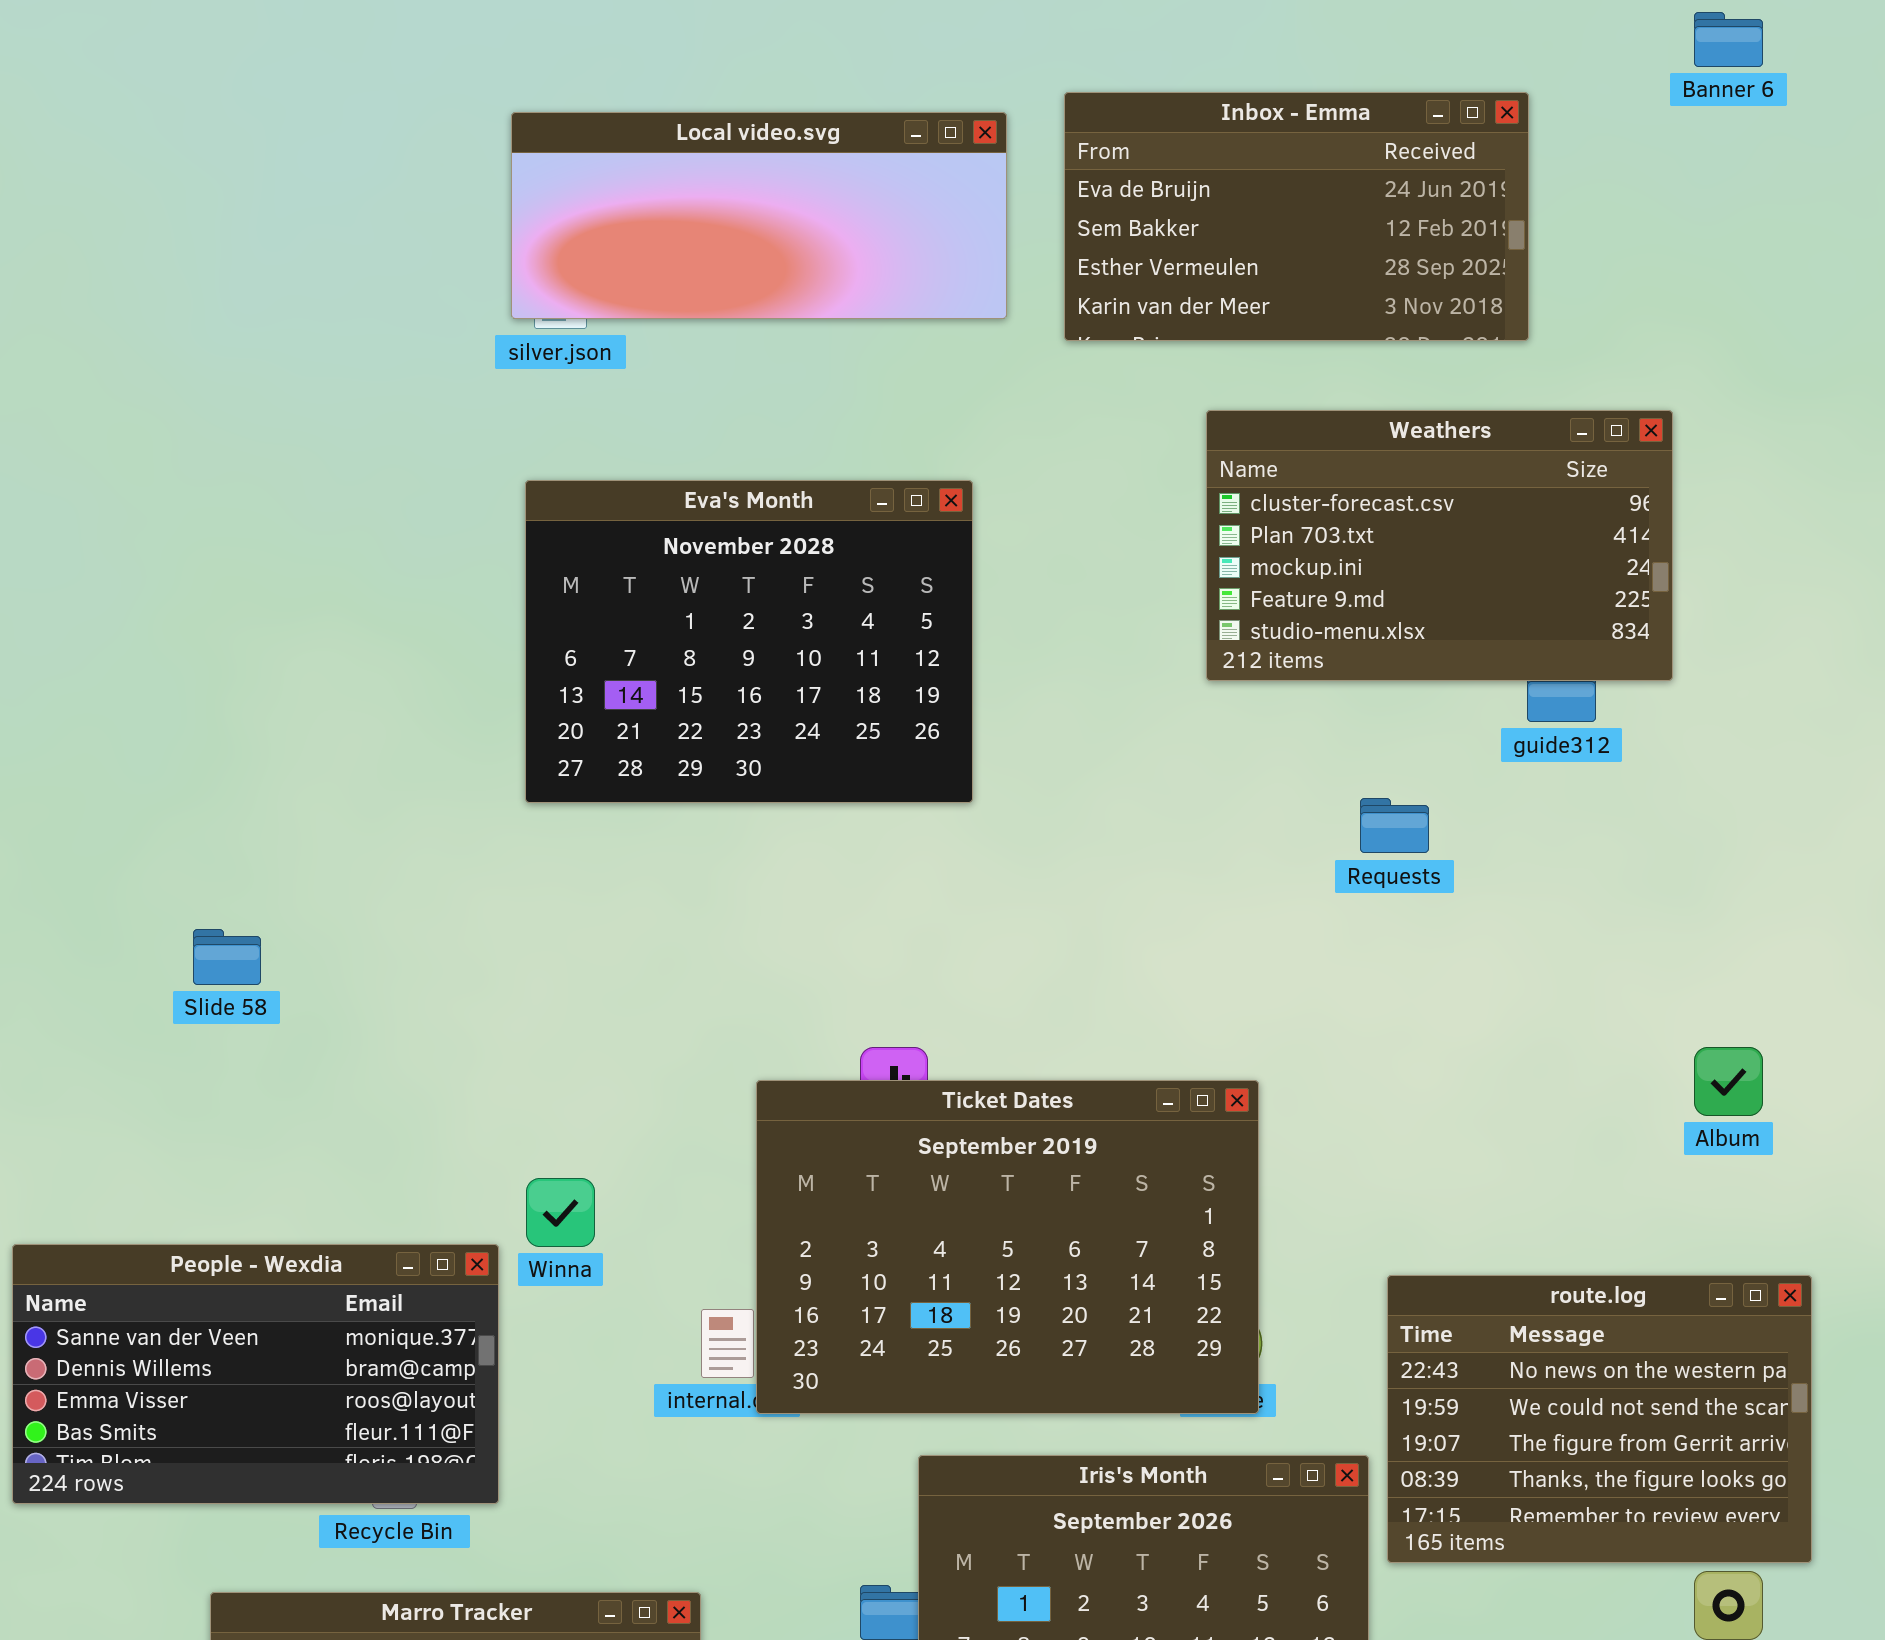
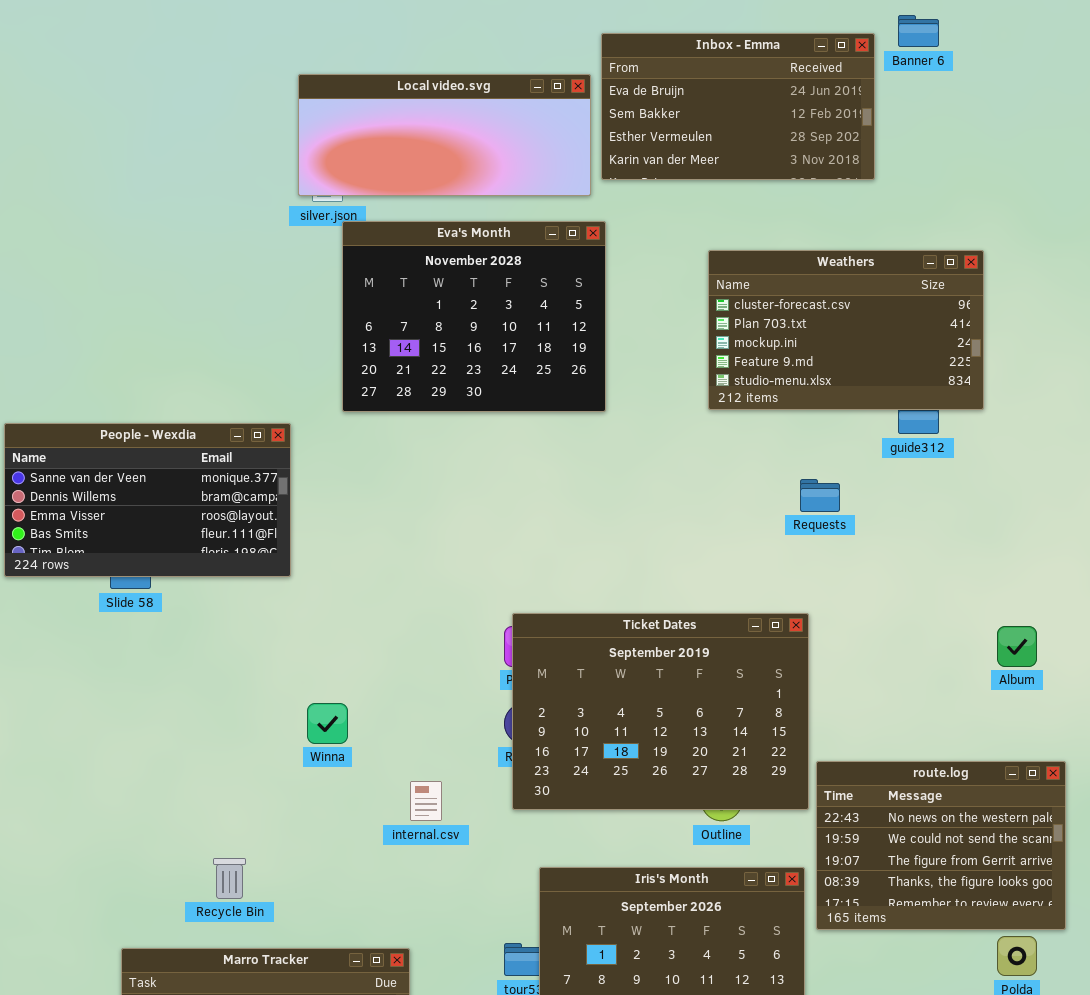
Banner 6: [1694,12,1763,67] -> [898,15,939,47], moved
Inbox - Emma: [1064,92,1529,341] -> [601,33,875,180], moved
Eva's Month: [525,480,973,803] -> [342,221,606,412], moved
Ticket Dates: [756,1080,1259,1414] -> [512,613,809,810], moved
People - Wexdia: [12,1244,499,1504] -> [4,423,291,577], moved

